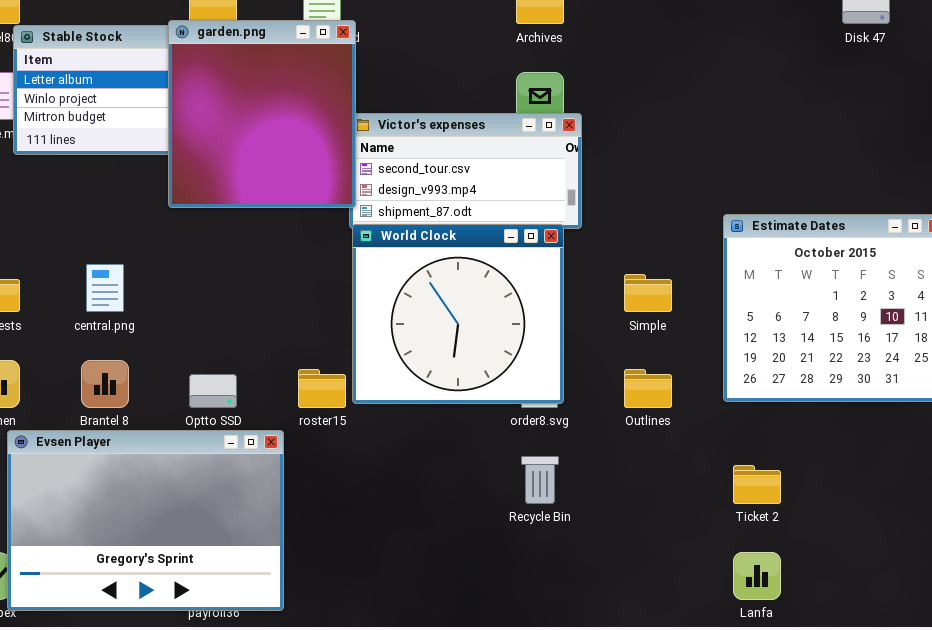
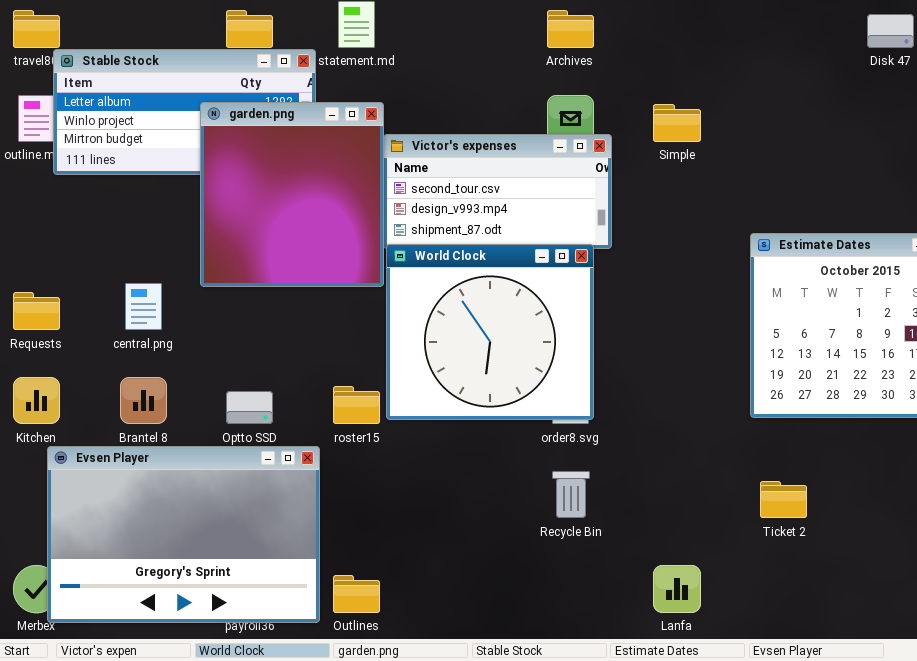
garden.png: [168,20,356,208] -> [200,102,384,287], moved
Simple: [624,274,672,312] -> [653,104,701,142], moved
Outlines: [624,369,672,408] -> [333,575,380,613], moved
Lanfa: [733,552,781,600] -> [653,565,701,613], moved

